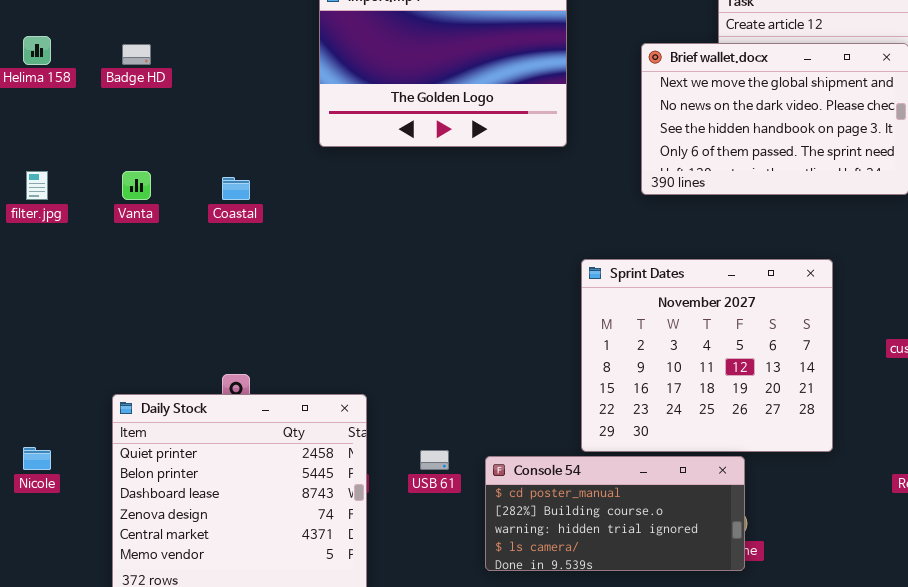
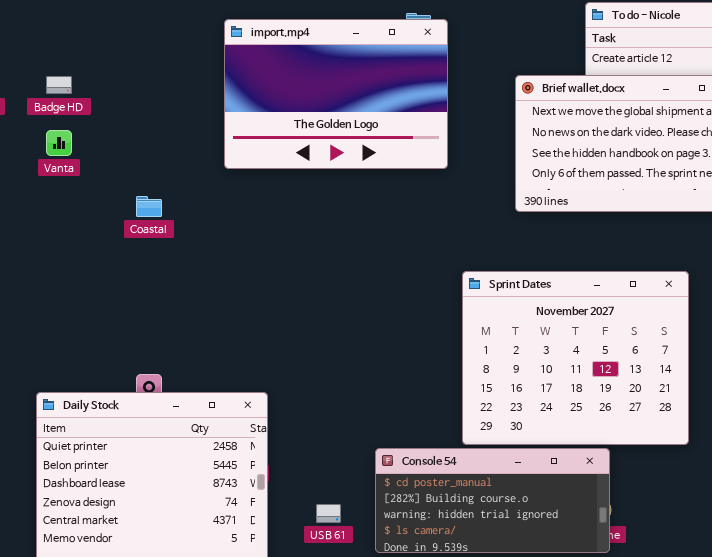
Vanta: [122,171,151,200] -> [46,130,72,156], moved
USB 61: [420,450,449,470] -> [316,504,341,523], moved

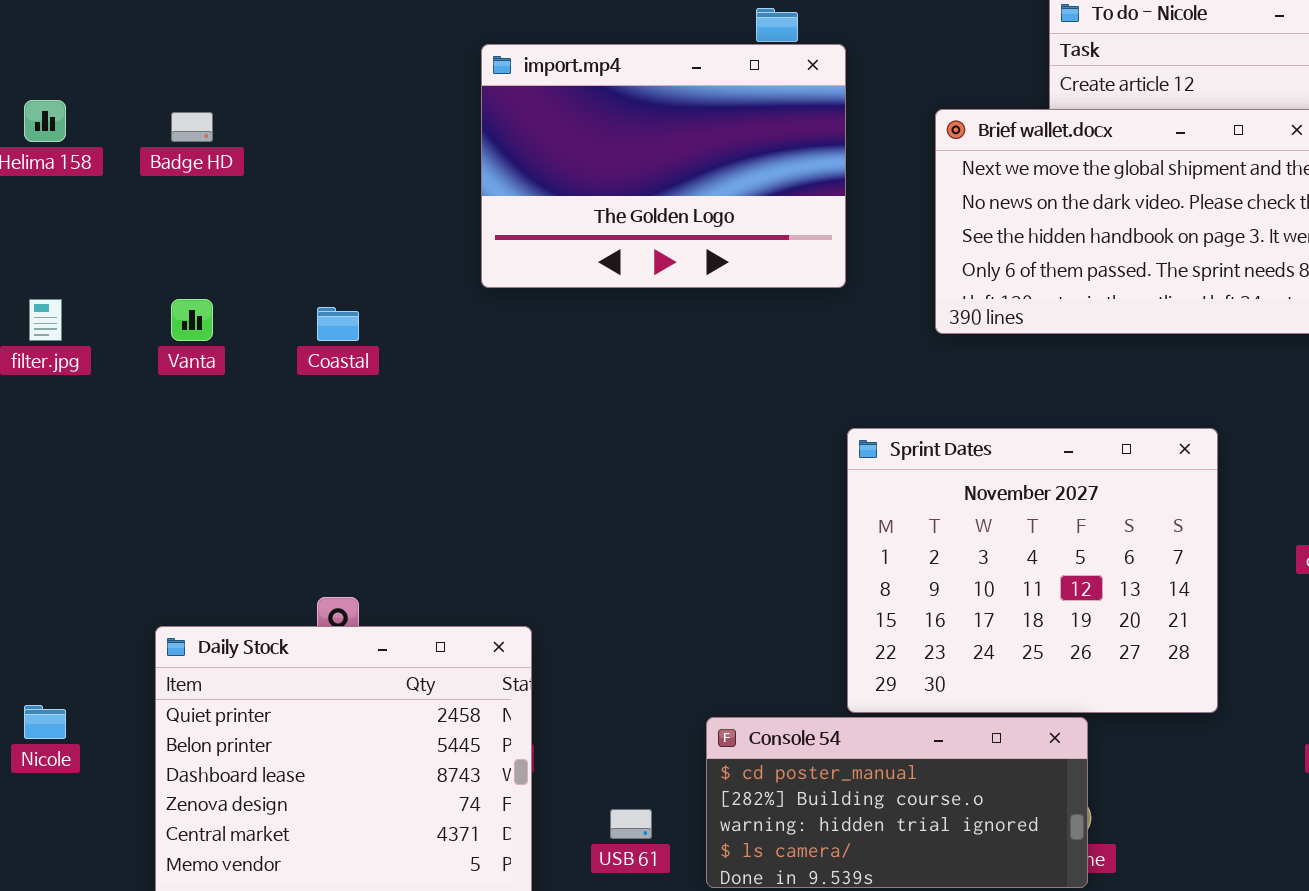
import.mp4: [224,19,448,169] -> [481,44,846,288], moved
Vanta: [46,130,72,156] -> [171,299,213,341], moved

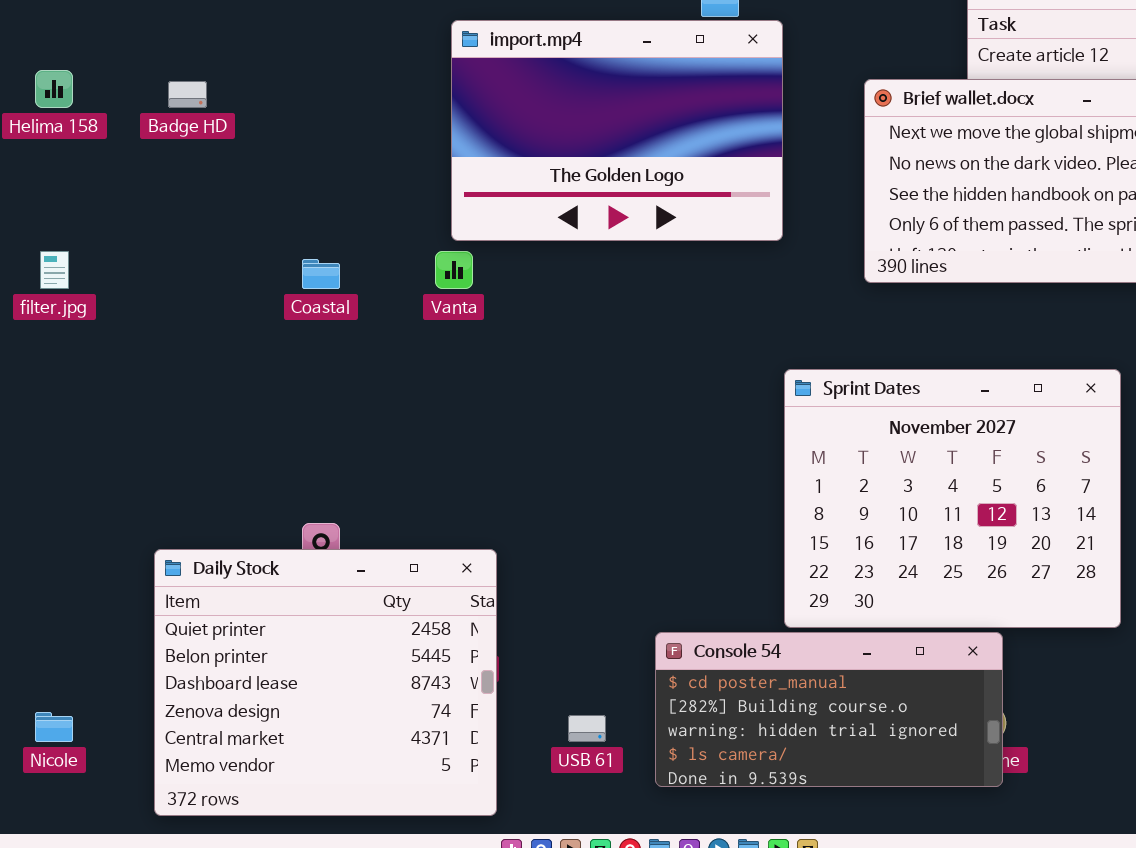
Vanta: [171,299,213,341] -> [435,251,473,289], moved
Nicole: [24,705,66,739] -> [35,712,73,742], moved

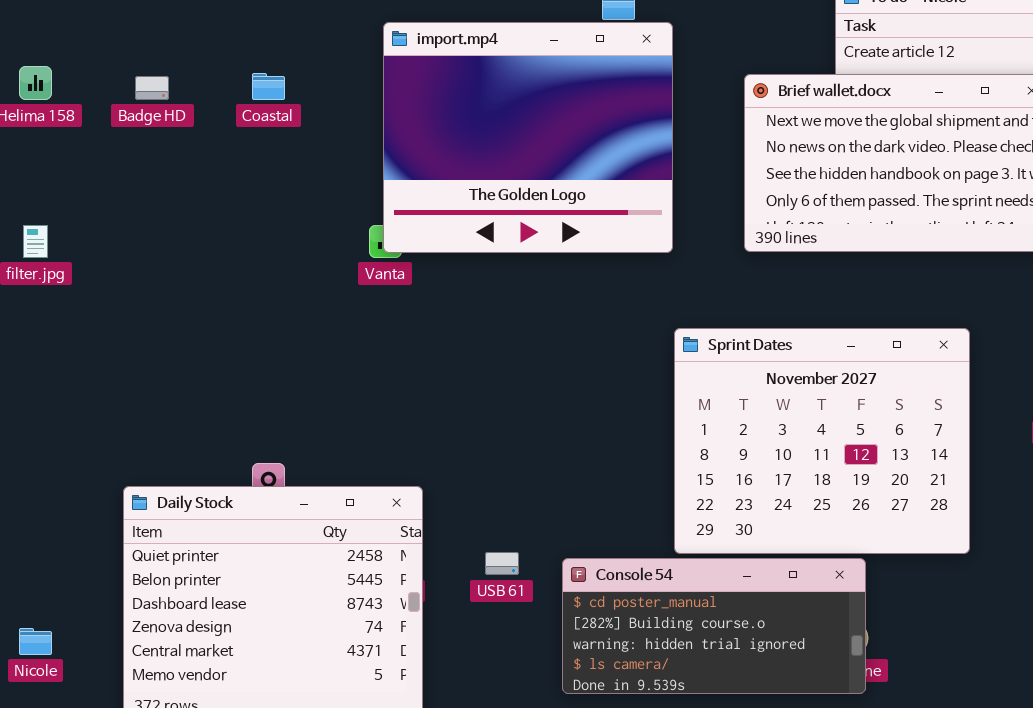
import.mp4: [451,20,783,241] -> [383,22,673,253], resized
Coastal: [302,259,340,289] -> [252,73,285,100], moved
USB 61: [568,715,606,742] -> [485,552,519,575], moved

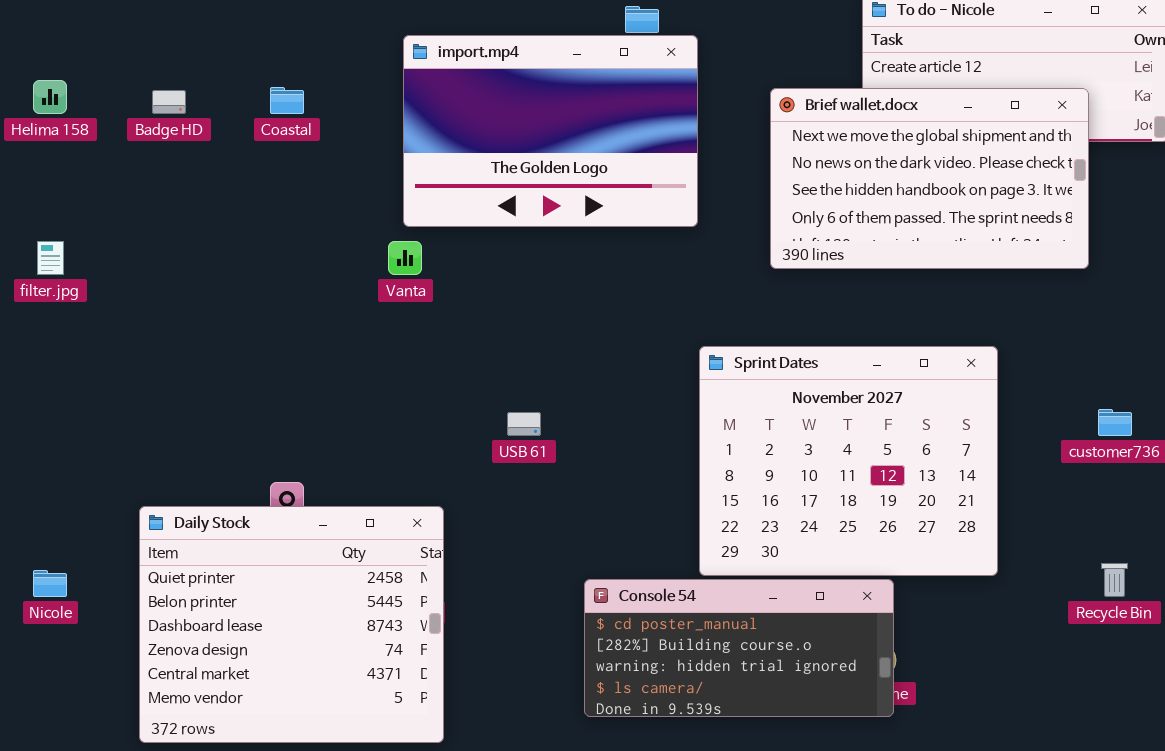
import.mp4: [383,22,673,253] -> [403,35,698,227], resized
USB 61: [485,552,519,575] -> [507,412,541,436], moved
Nicole: [19,628,52,655] -> [33,570,67,597], moved

